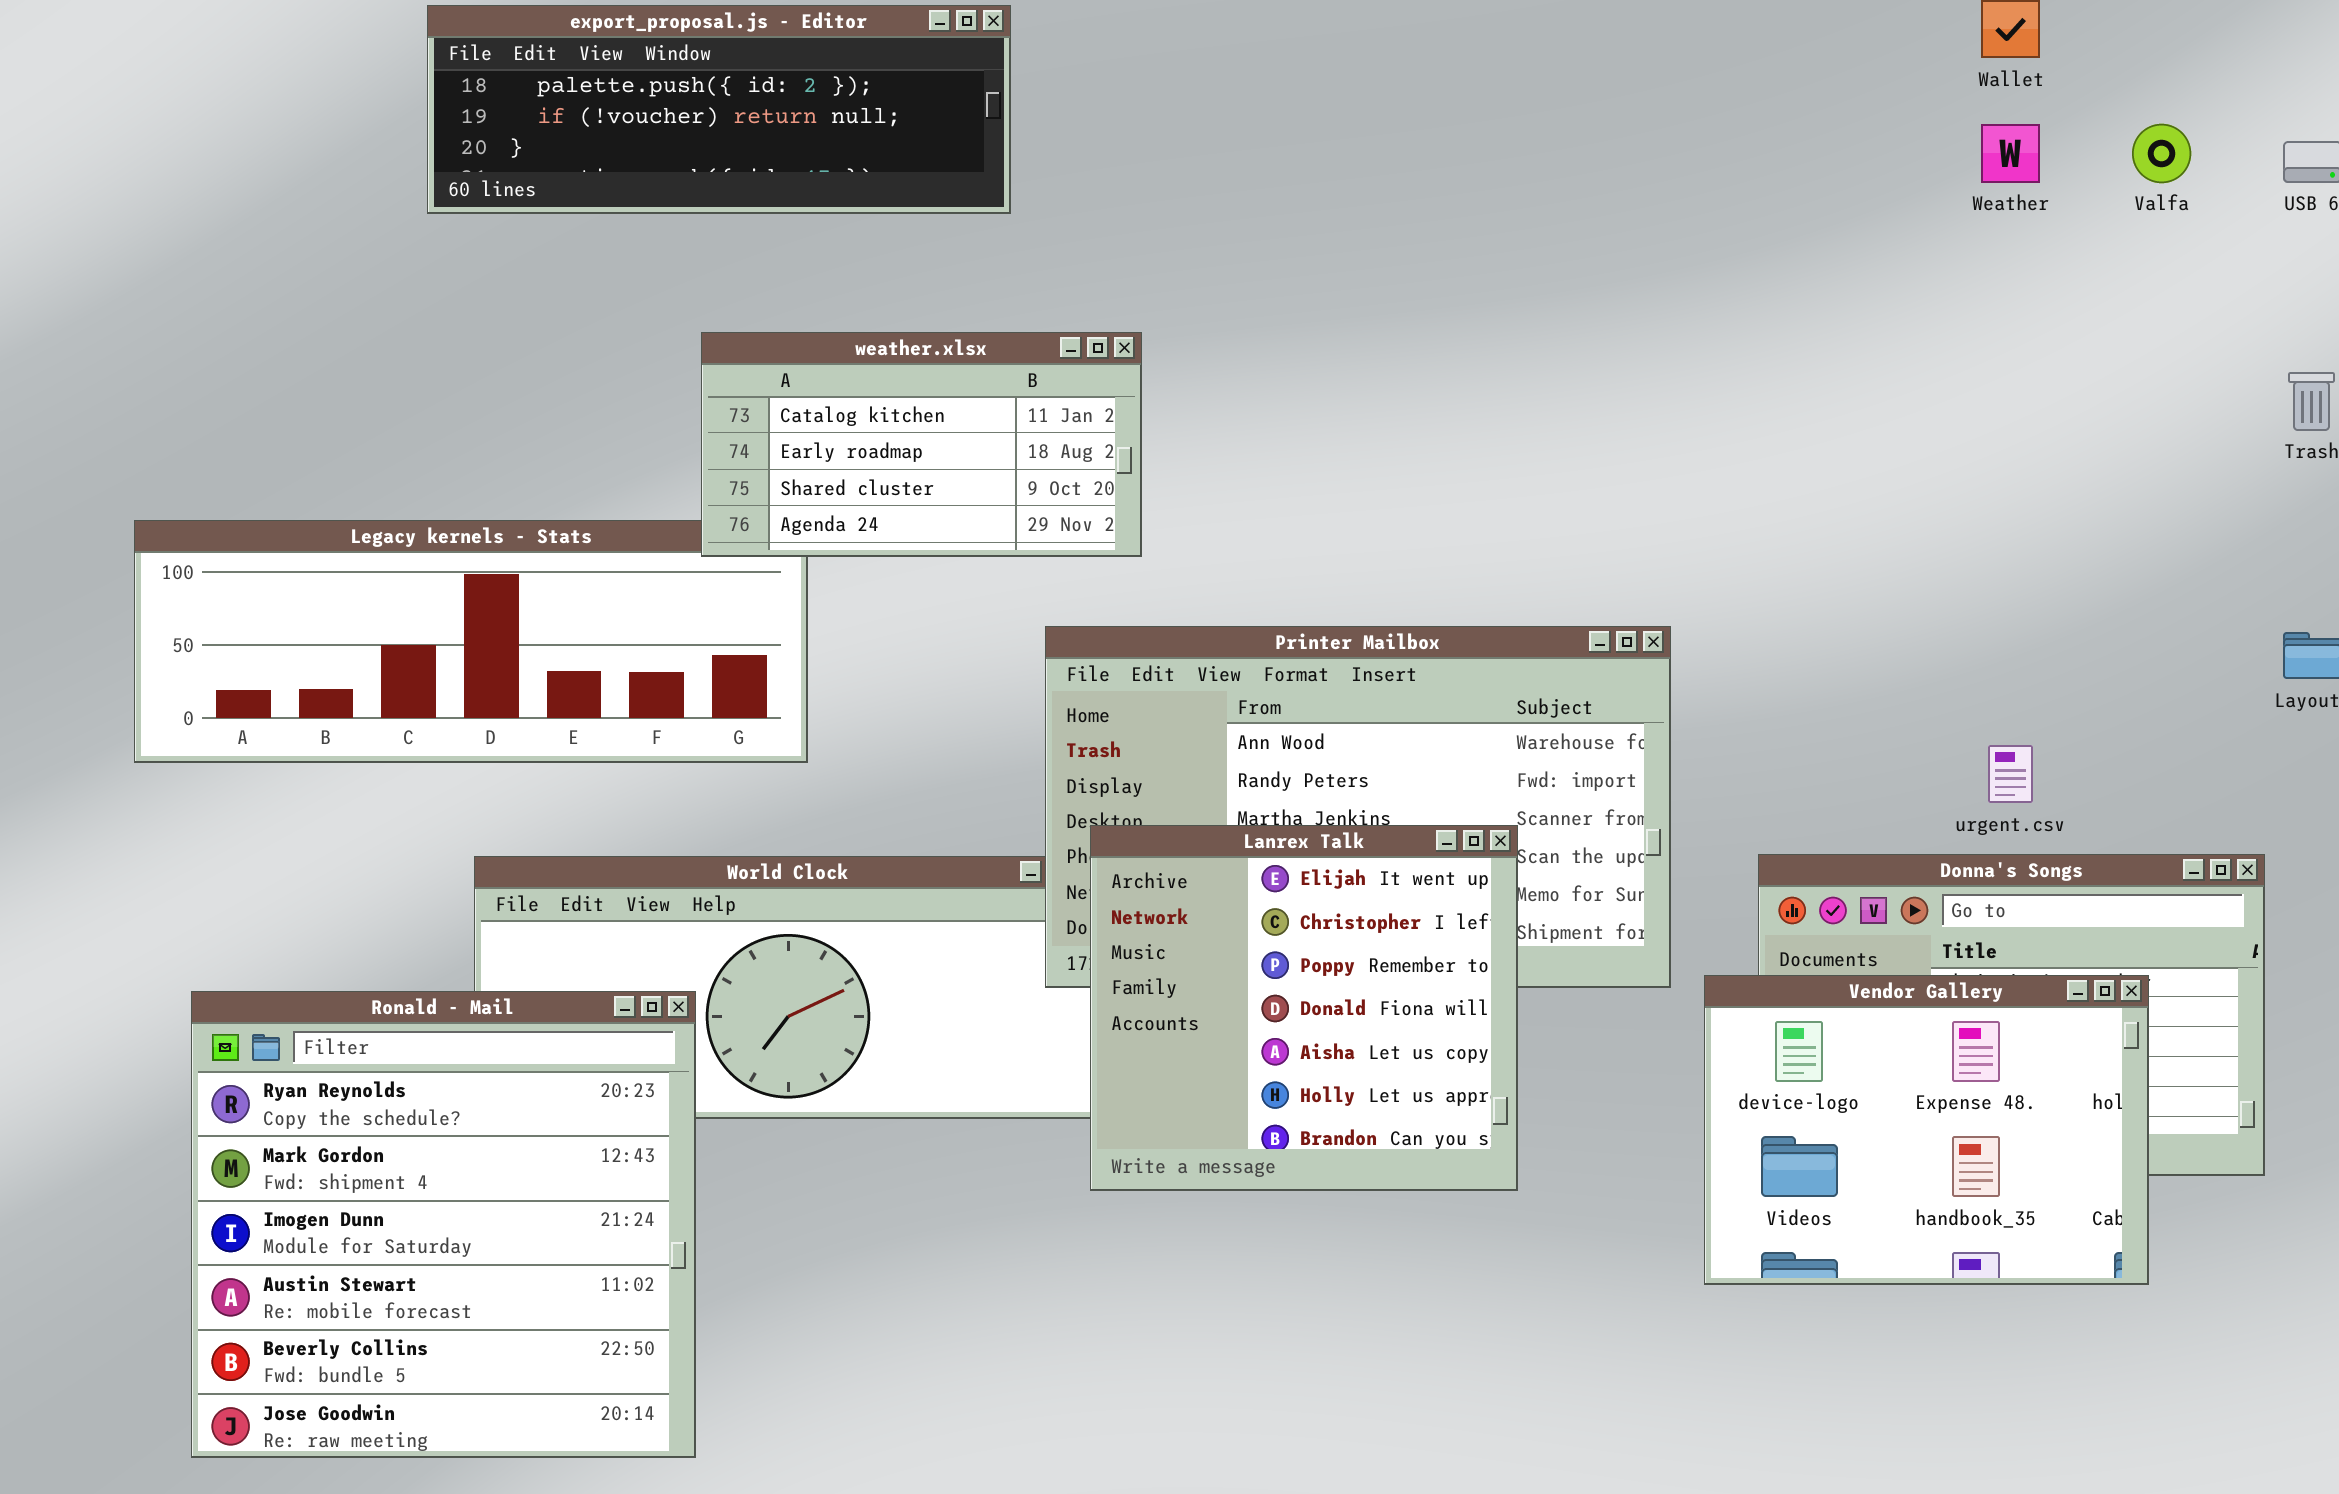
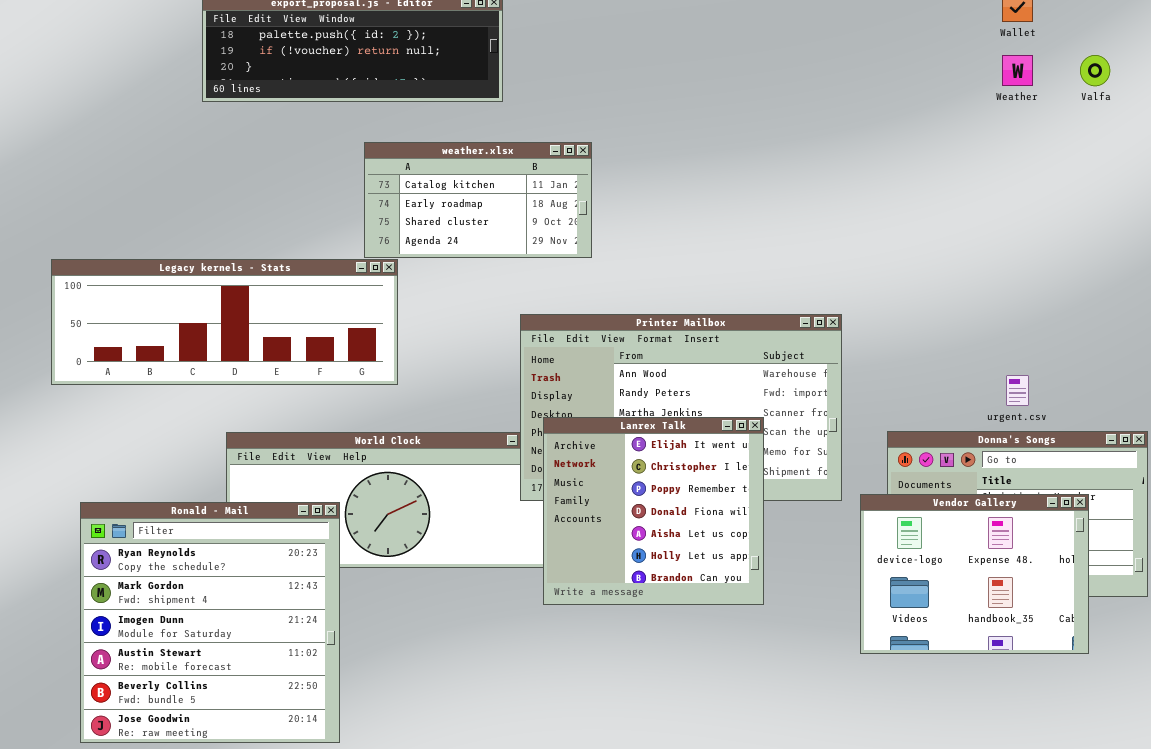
weather.xlsx: [701,332,1142,557] -> [364,142,592,258], moved

